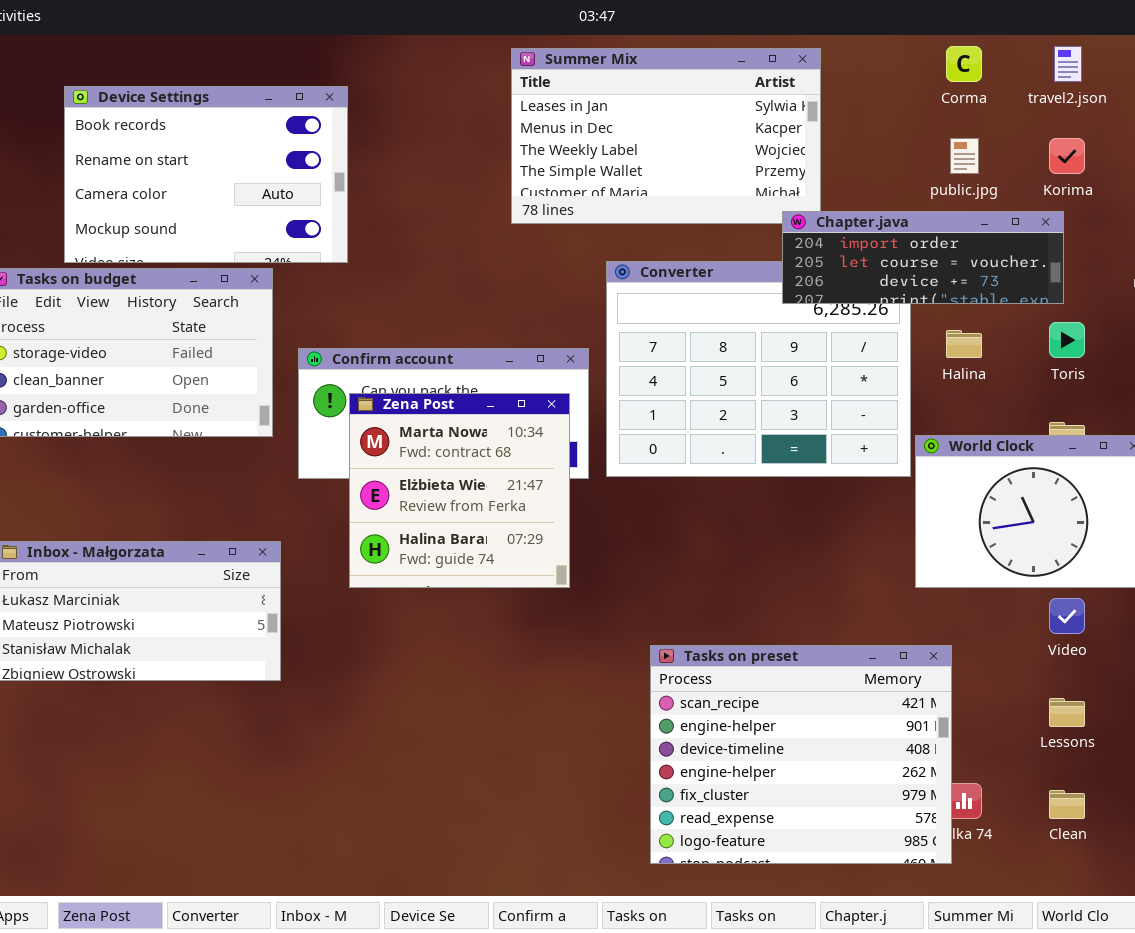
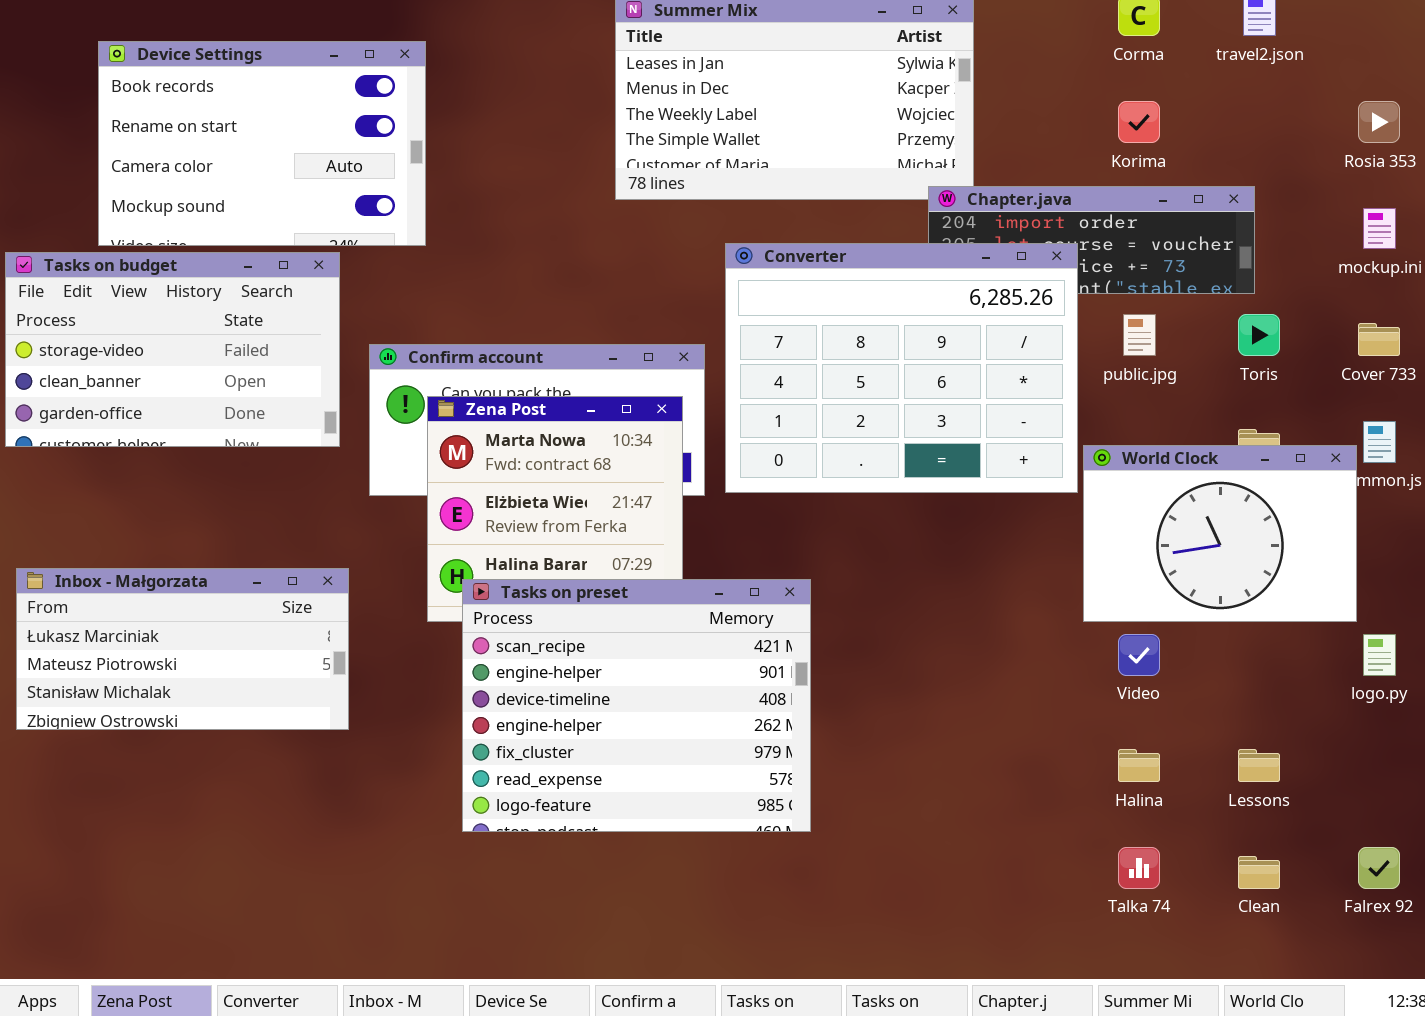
public.jpg: [950,138,979,174] -> [1123,314,1156,356], moved
Korima: [1049,138,1085,174] -> [1118,101,1160,143], moved
Converter: [606,261,911,477] -> [725,243,1078,493], raised
Halina: [946,330,982,358] -> [1118,749,1160,782], moved
Video: [1049,598,1085,634] -> [1118,634,1160,676], moved
Tasks on preset: [650,645,952,864] -> [462,579,811,832], moved

